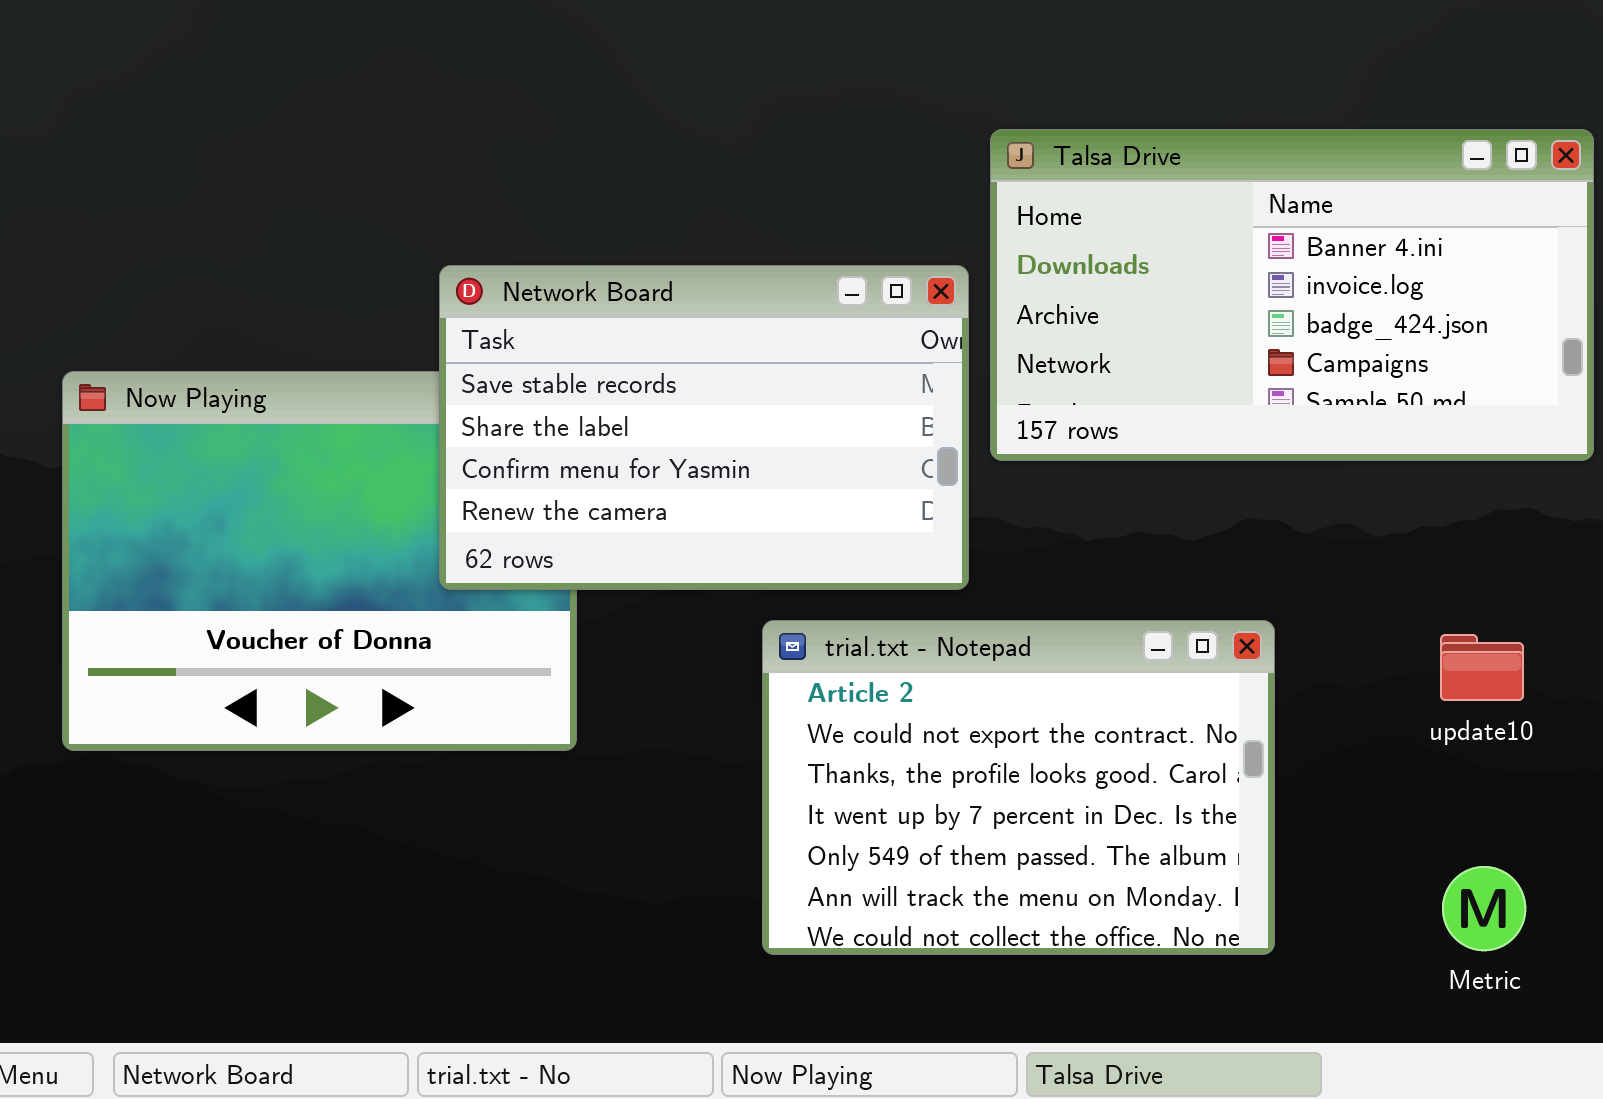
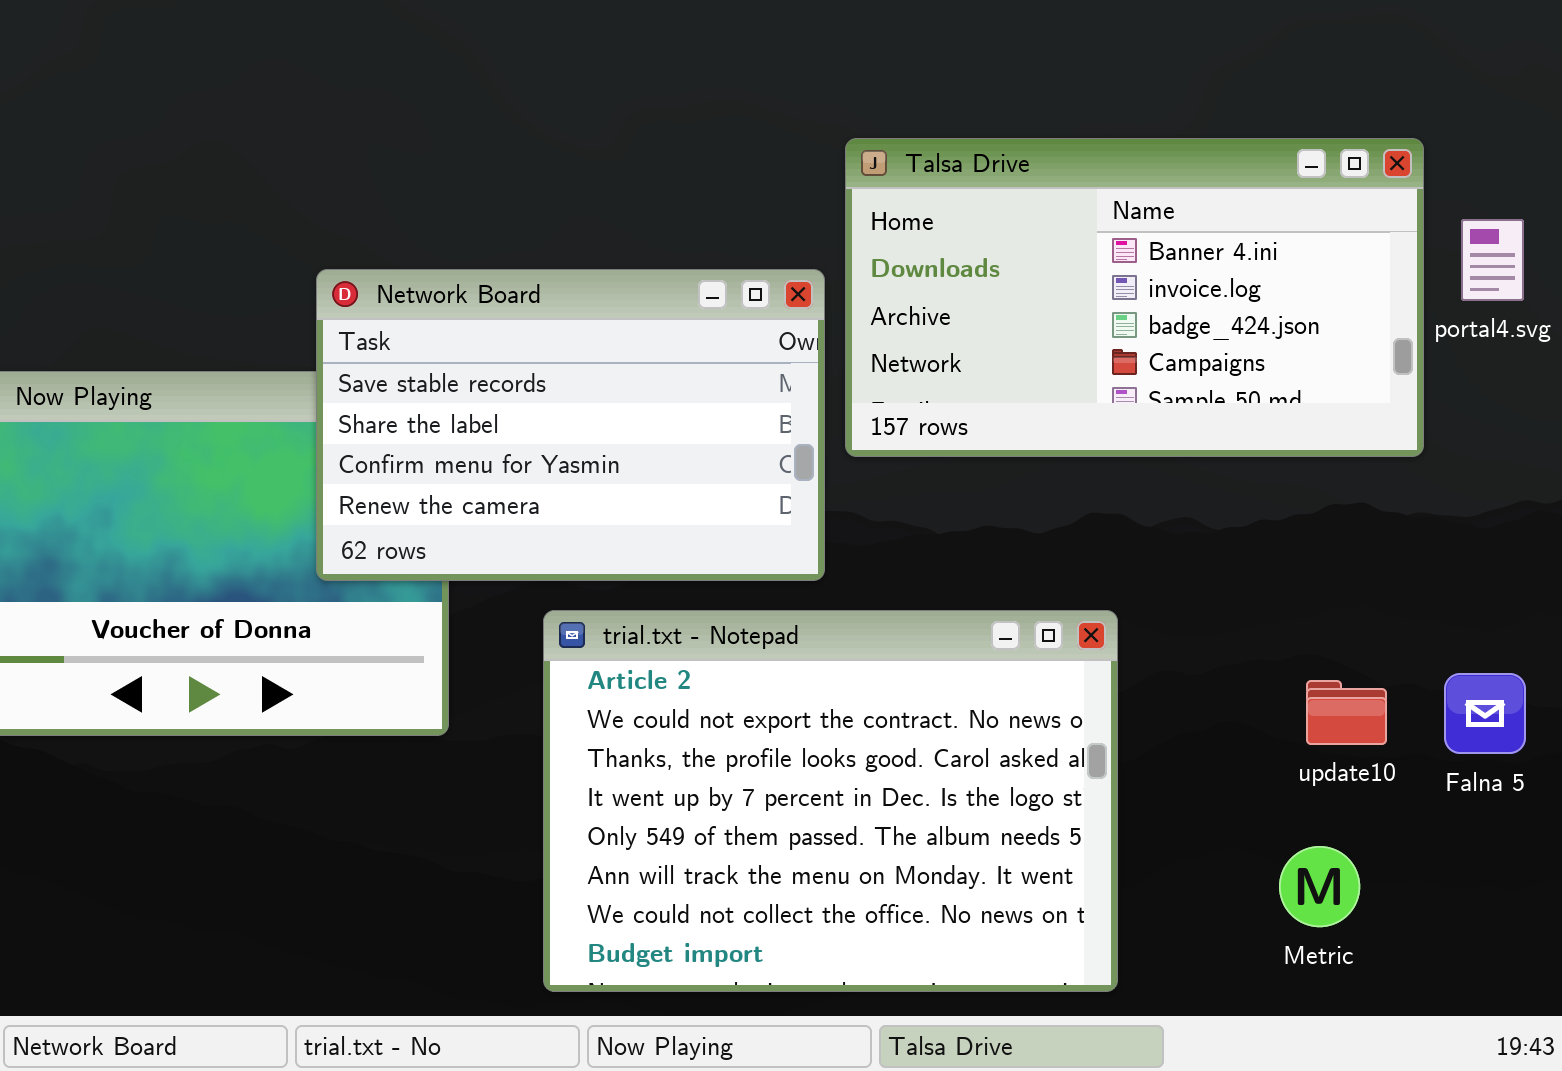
trial.txt - Notepad: [762,620,1275,955] -> [543,610,1118,992], resized
update10: [1440,634,1524,701] -> [1306,680,1387,745], moved

